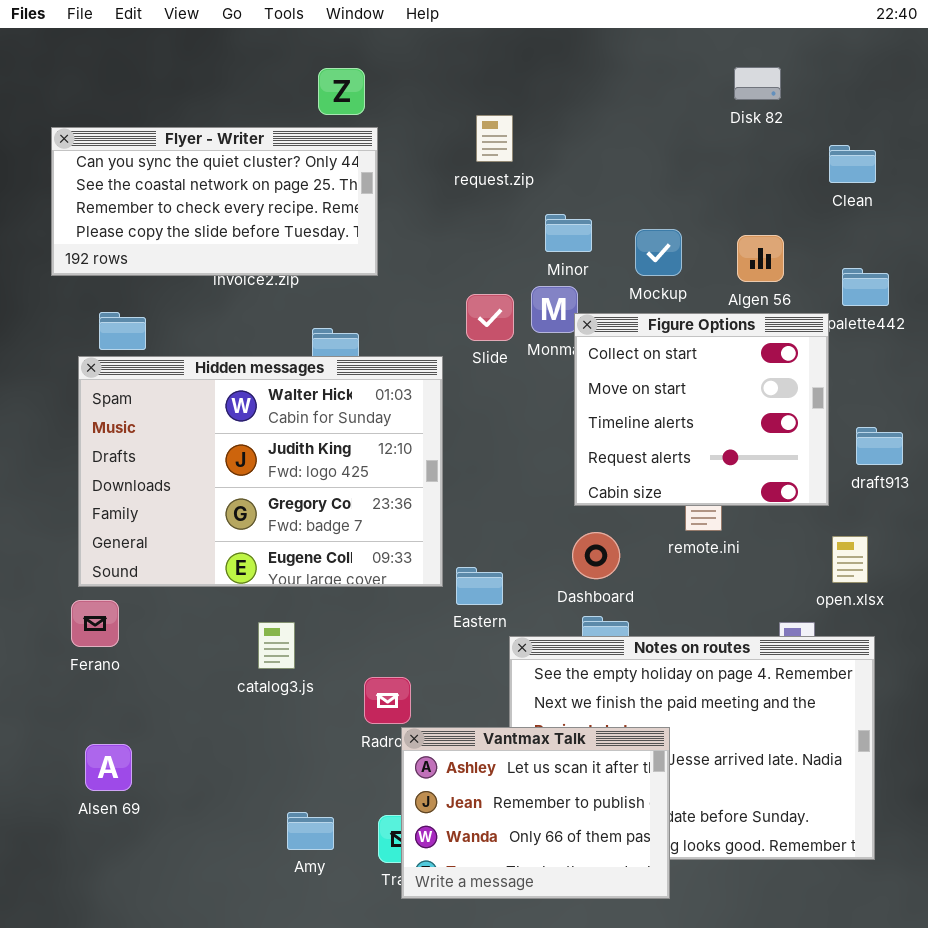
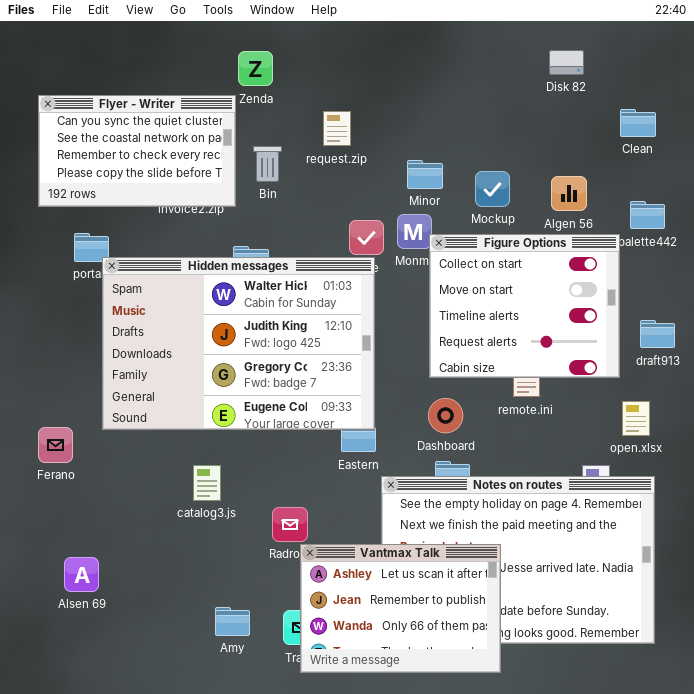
request.zip: [476,115,513,162] -> [323,111,351,146], moved
Flyer - Writer: [51,127,378,276] -> [38,95,236,207], resized
Hidden messages: [78,356,443,587] -> [102,257,375,430], moved
Ferano: [71,600,119,647] -> [38,427,73,463], moved

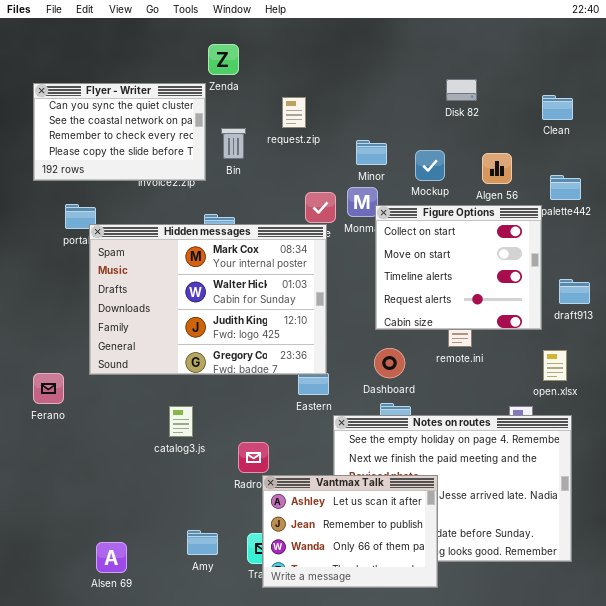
Disk 82: [549,50,584,75] -> [446,79,477,101], moved
Hidden messages: [102,257,375,430] -> [89,224,327,375], scrolled up 1 row
Alsen 69: [64,557,99,592] -> [96,542,127,573], moved

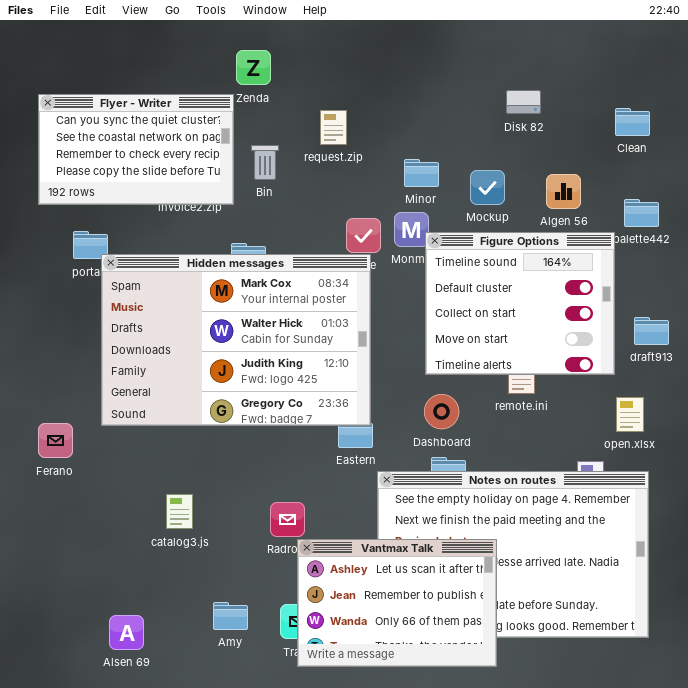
Figure Options: [375,205,542,330] -> [425,232,615,375], scrolled up 2 rows
catalog3.js: [169,406,193,437] -> [166,494,193,529], moved

